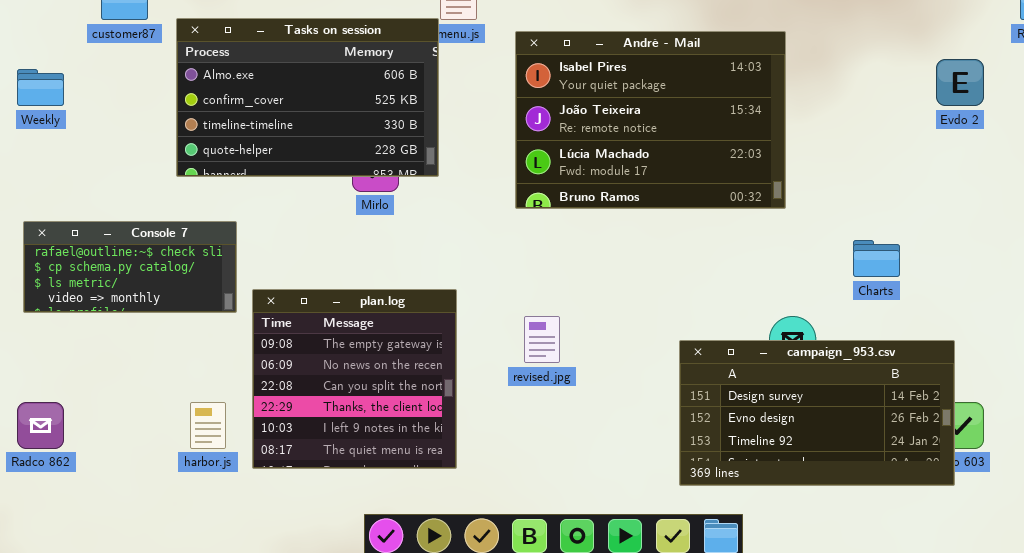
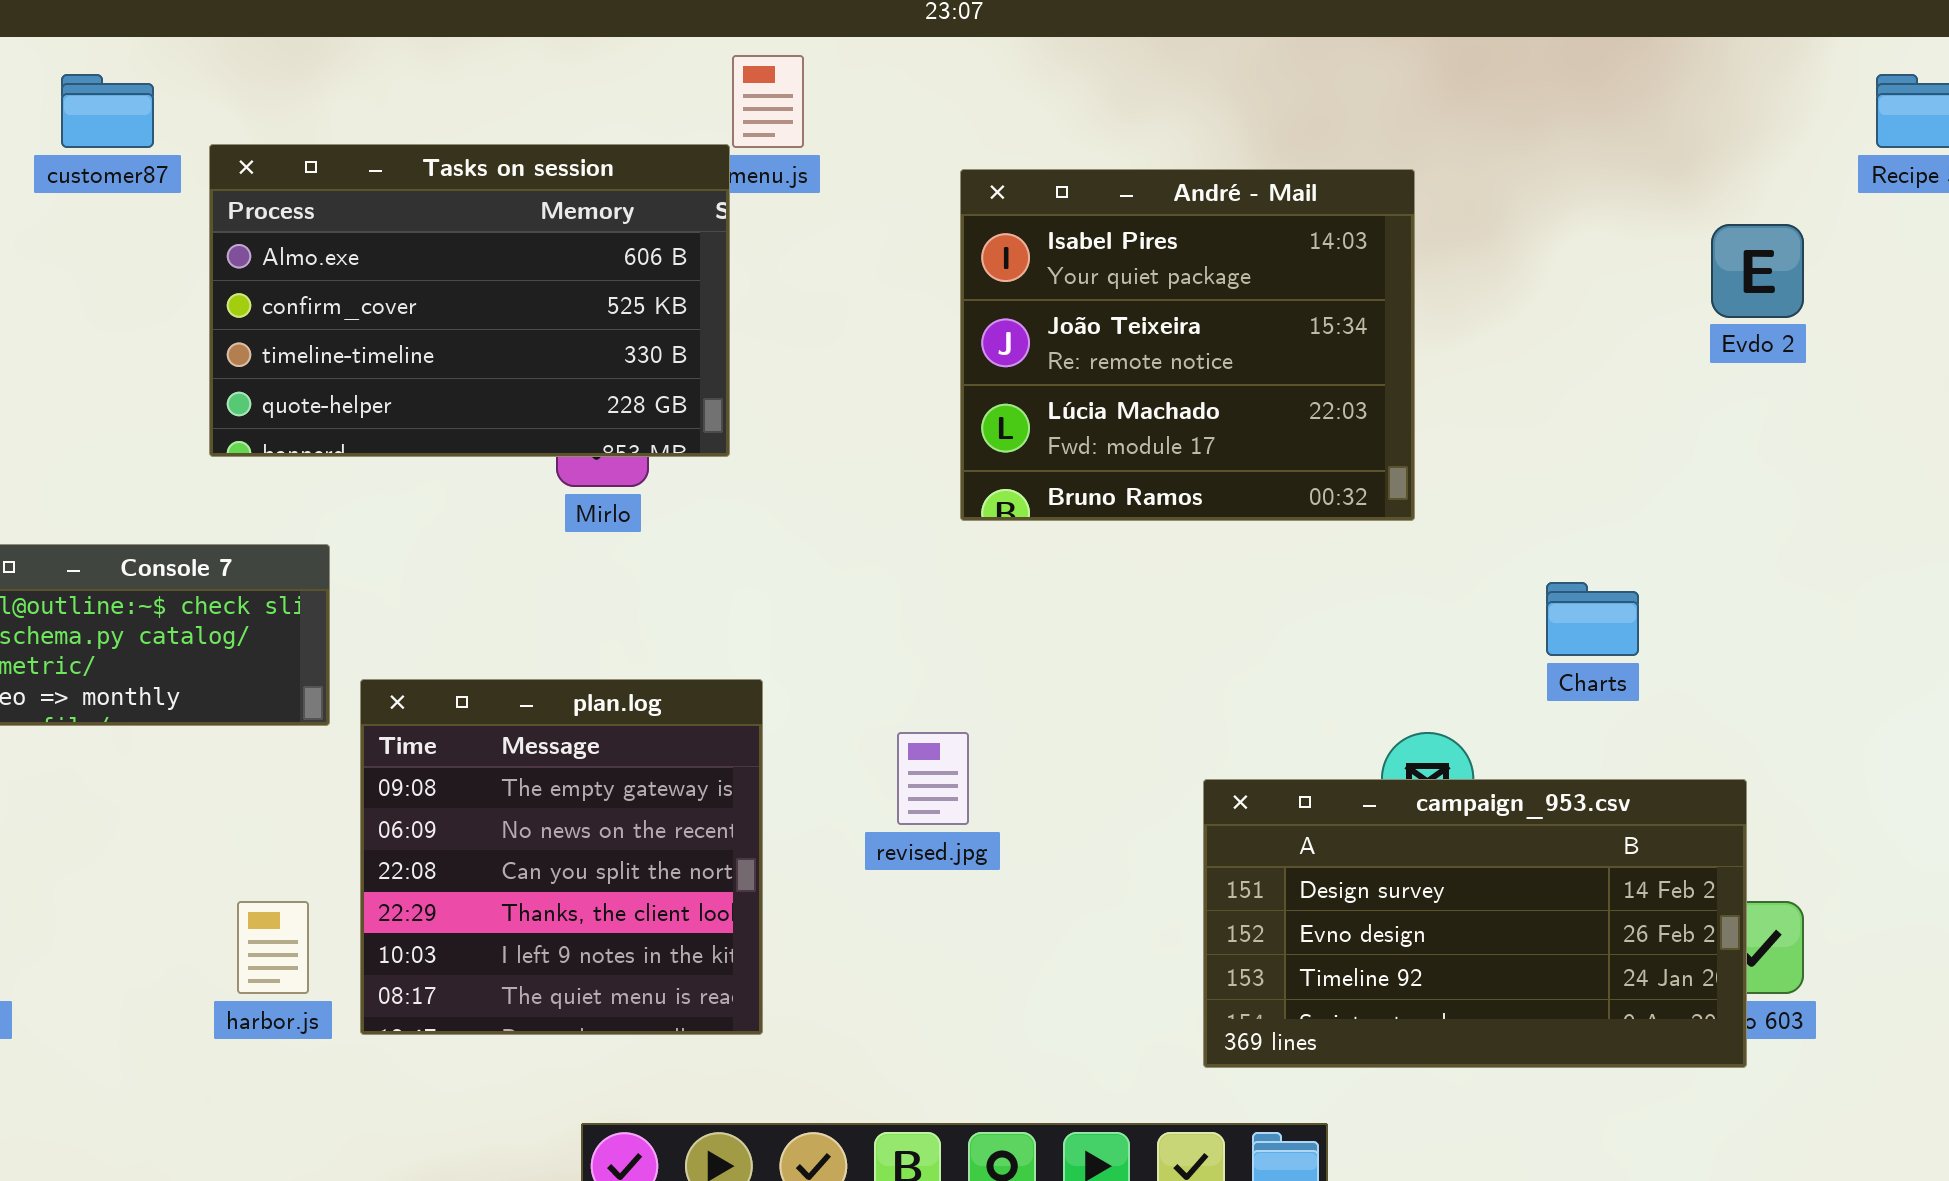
André - Mail: [515,31,786,209] -> [960,169,1415,521], resized

